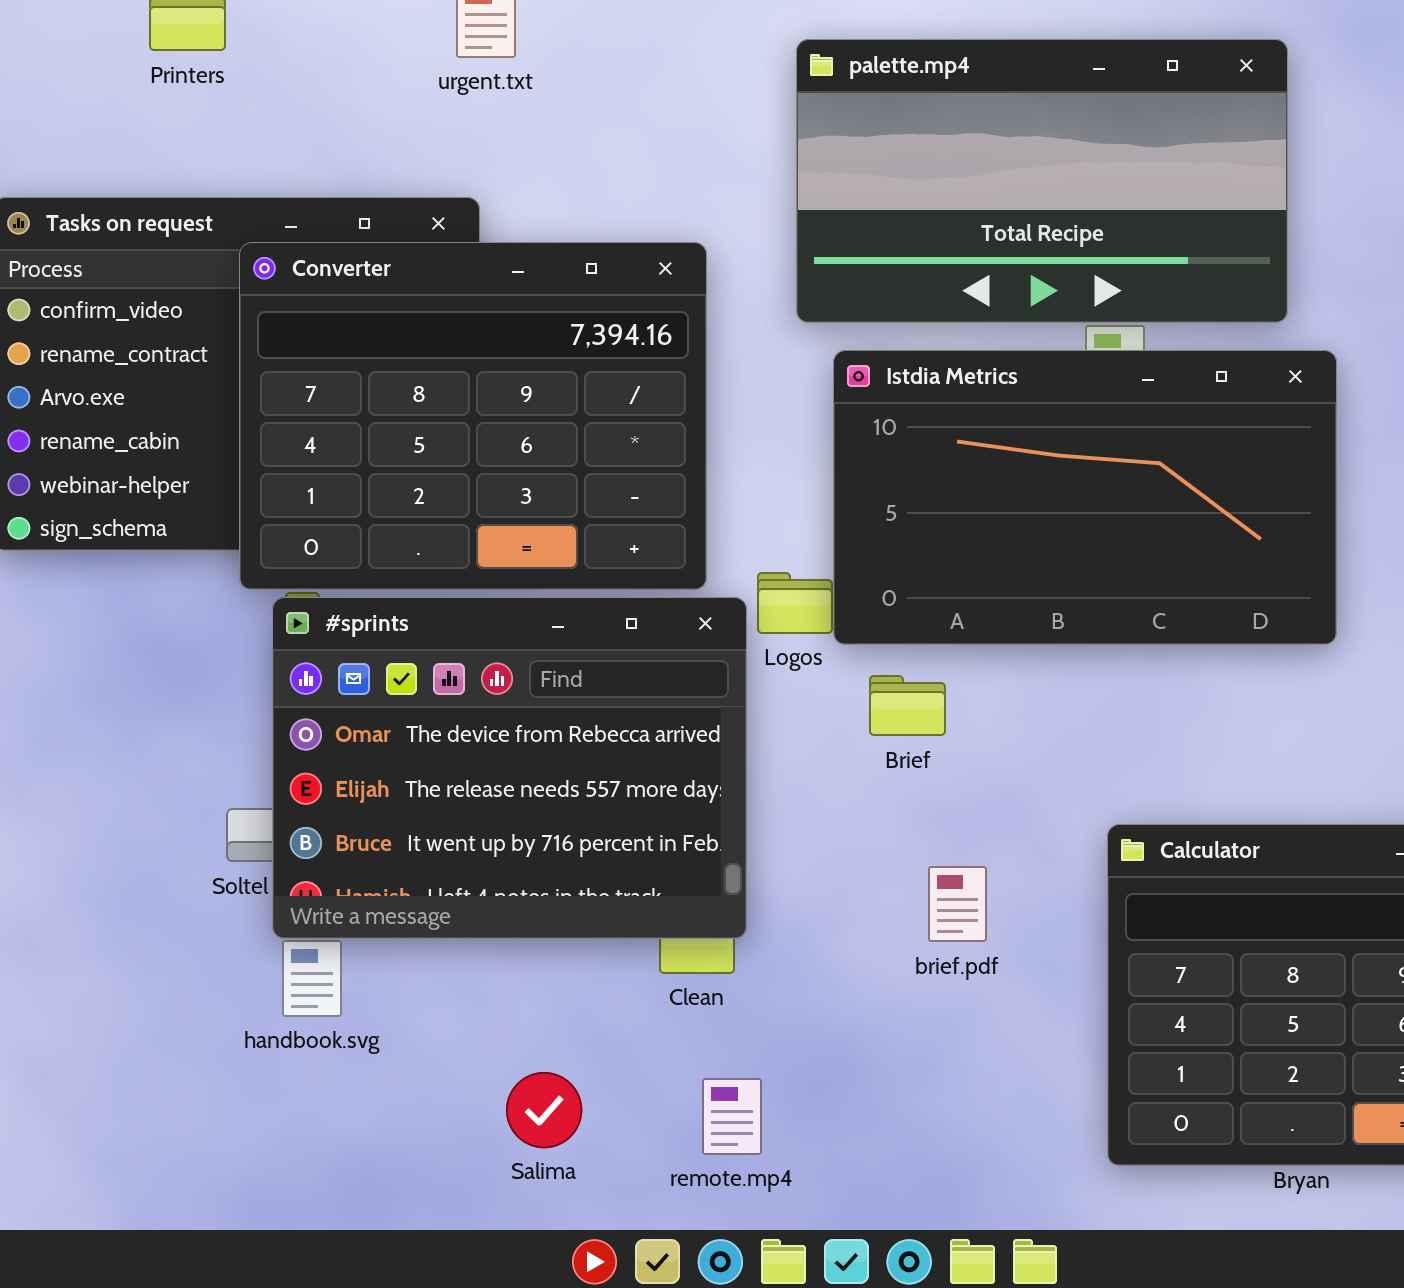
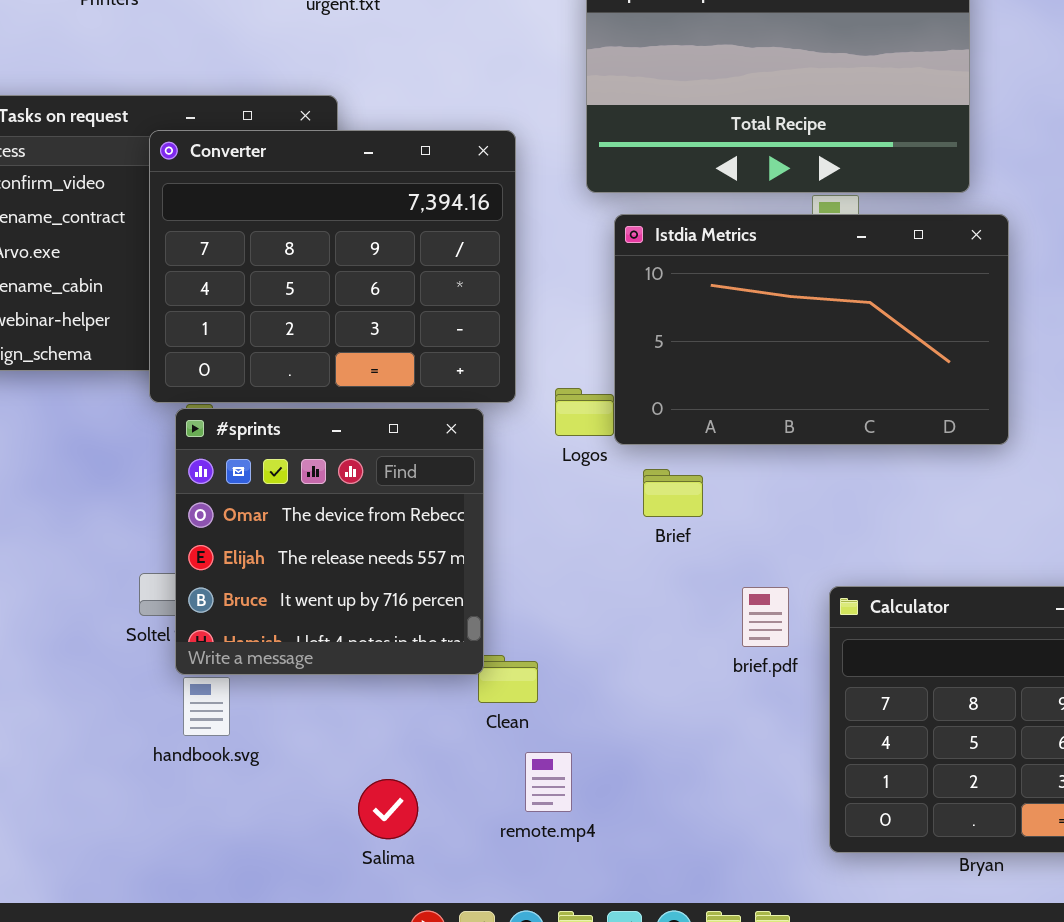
#sprints: [272,597,747,939] -> [175,408,484,675], resized
brief.pdf: [928,866,987,942] -> [742,587,789,647], moved
remote.mp4: [702,1078,762,1155] -> [525,752,572,812], moved

